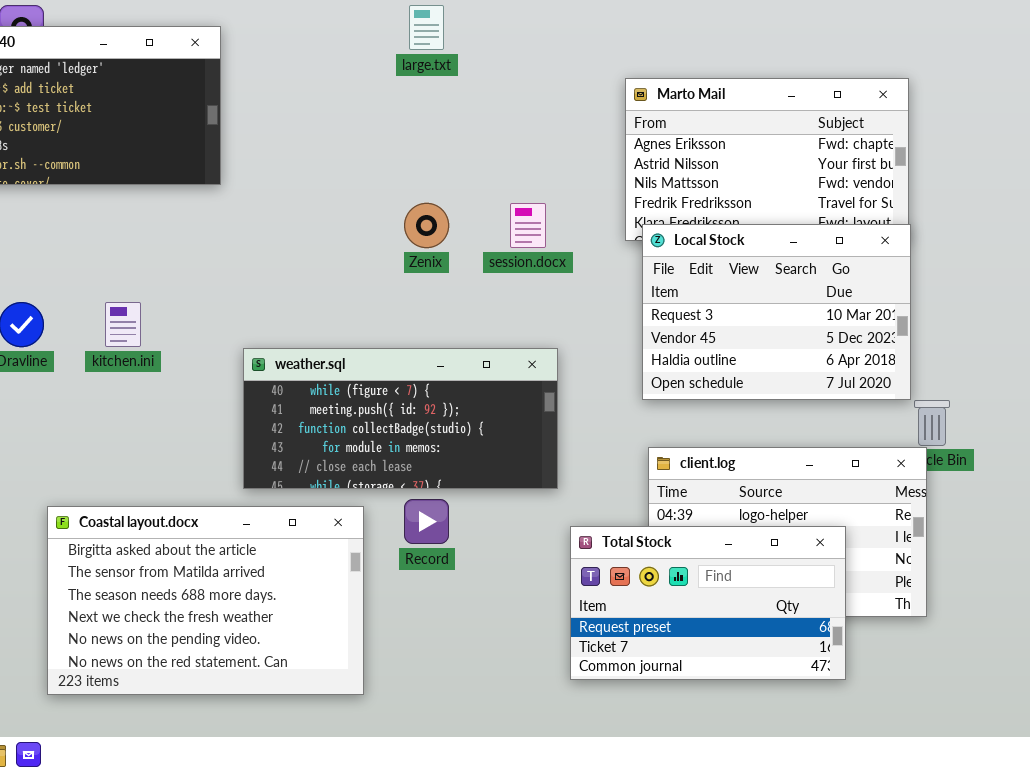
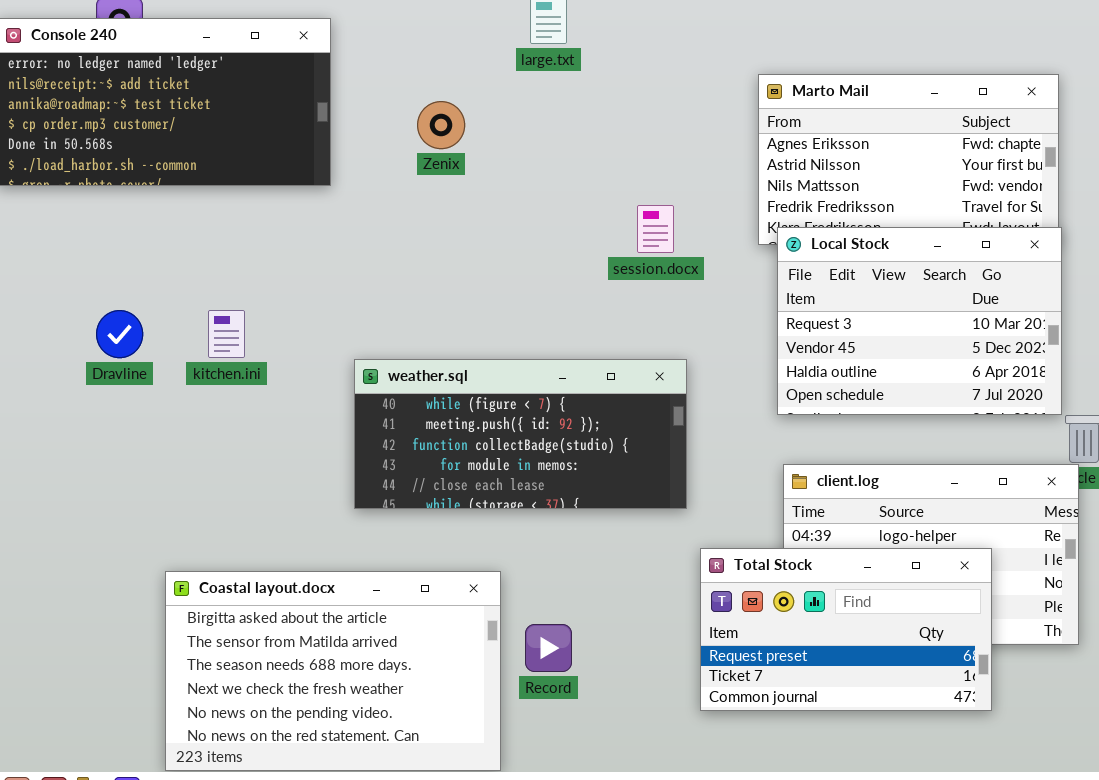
Zenix: [404,203,449,248] -> [417,101,465,149], moved
Record: [404,499,449,544] -> [525,624,572,672], moved
Coastal layout.docx: [47,506,364,695] -> [165,571,501,771], moved

